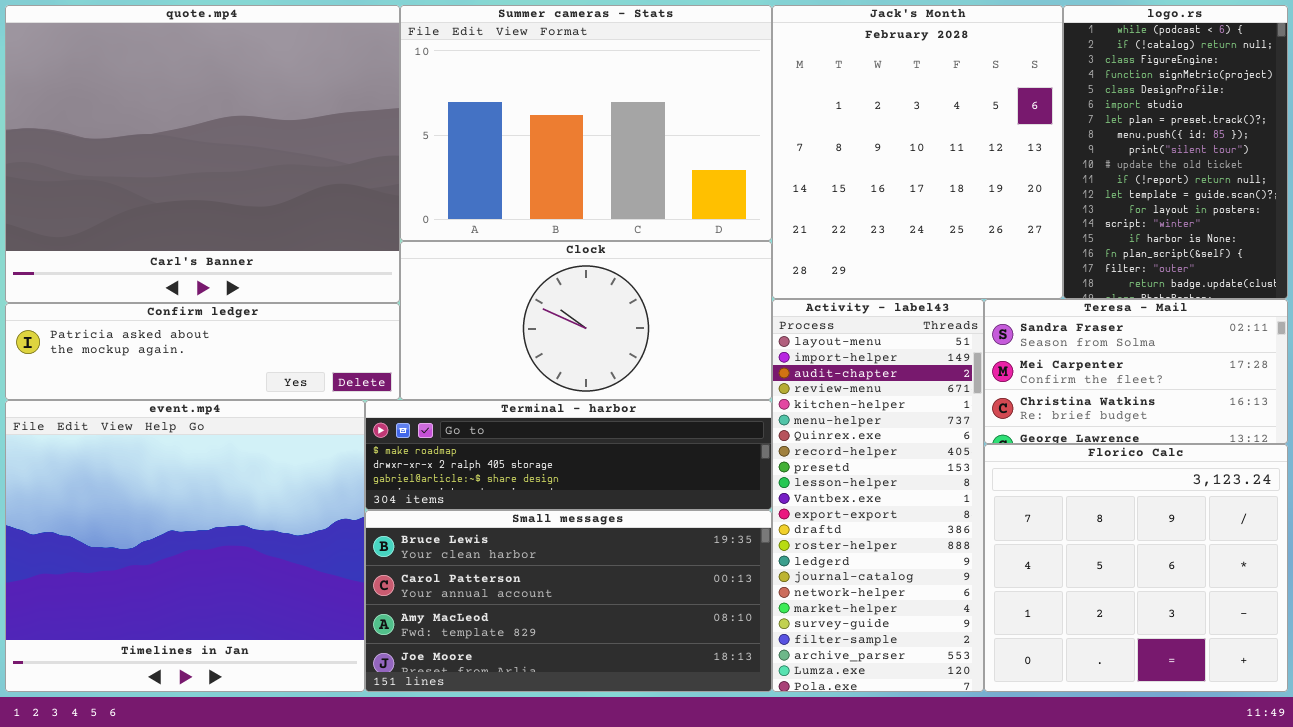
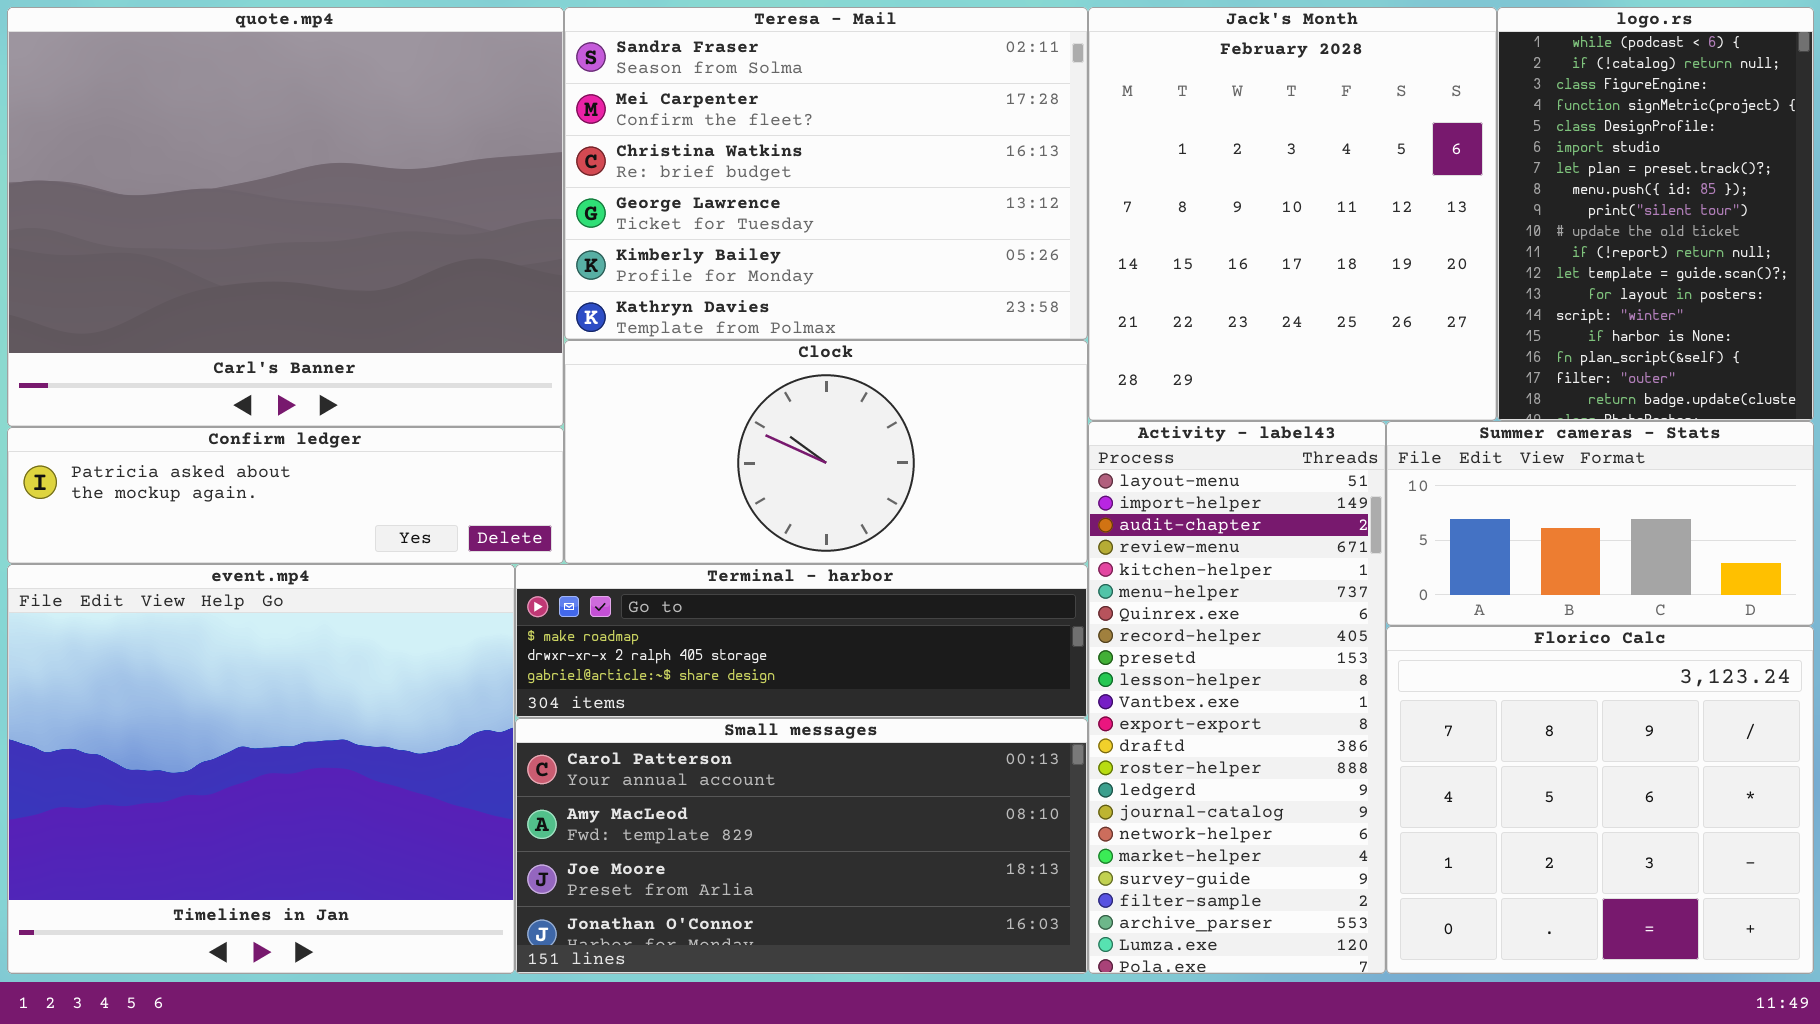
Summer cameras - Stats: [400,5,772,241] -> [1386,421,1814,626], moved, resized
Teresa - Mail: [984,299,1288,444] -> [564,7,1088,340], moved, resized
Small messages: [365,510,772,692] -> [515,718,1088,974], scrolled down 1 row

